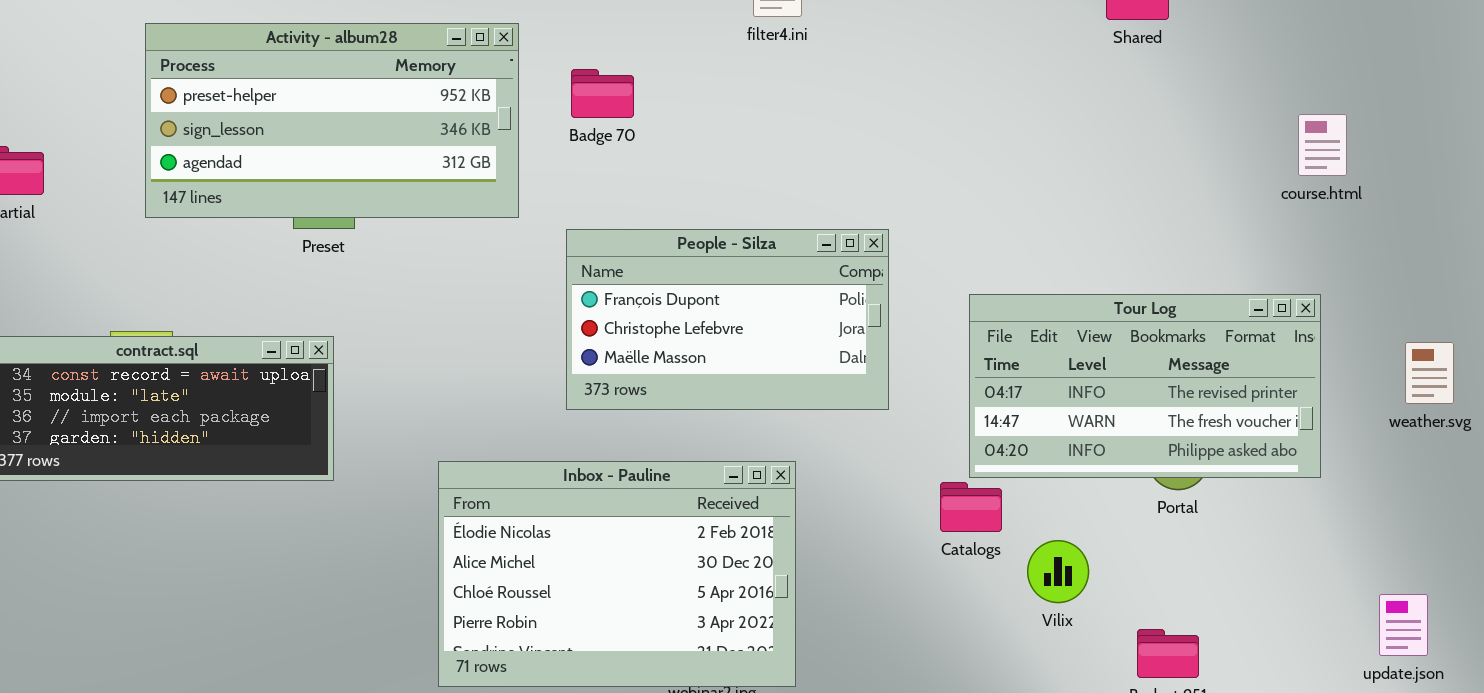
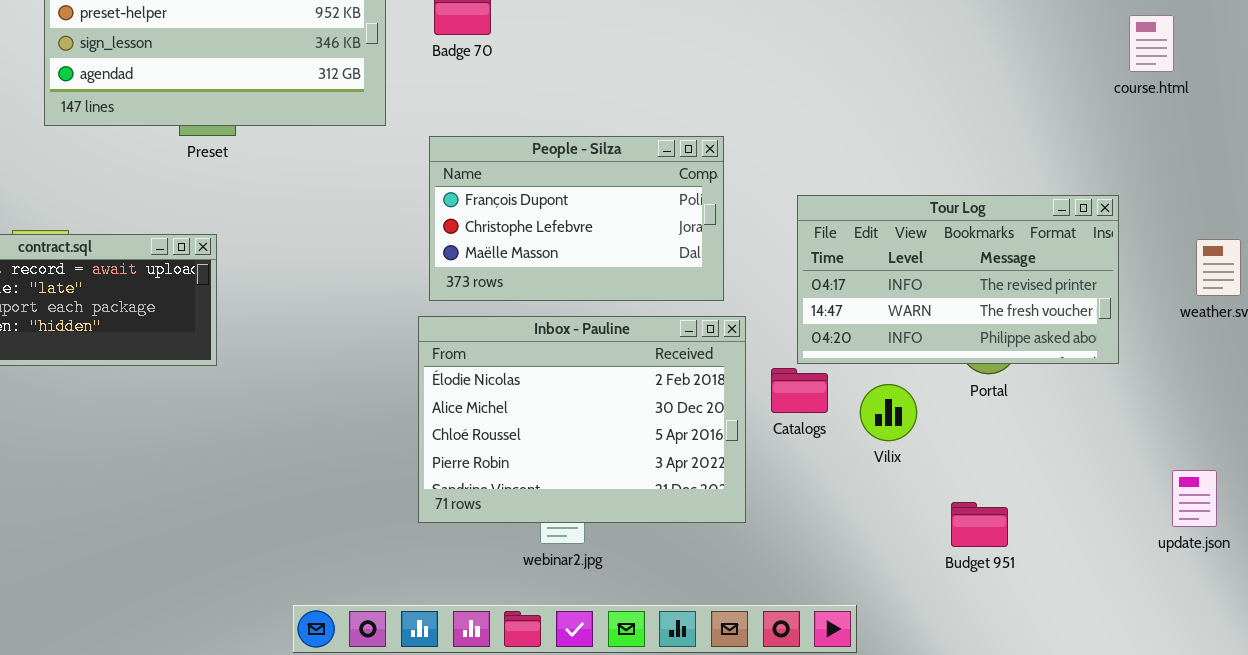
course.html: [1298,114,1347,176] -> [1129,15,1174,72], moved
Inbox - Pauline: [438,461,796,687] -> [418,316,746,523], moved
Vilix: [1027,540,1089,603] -> [860,384,917,441], moved

